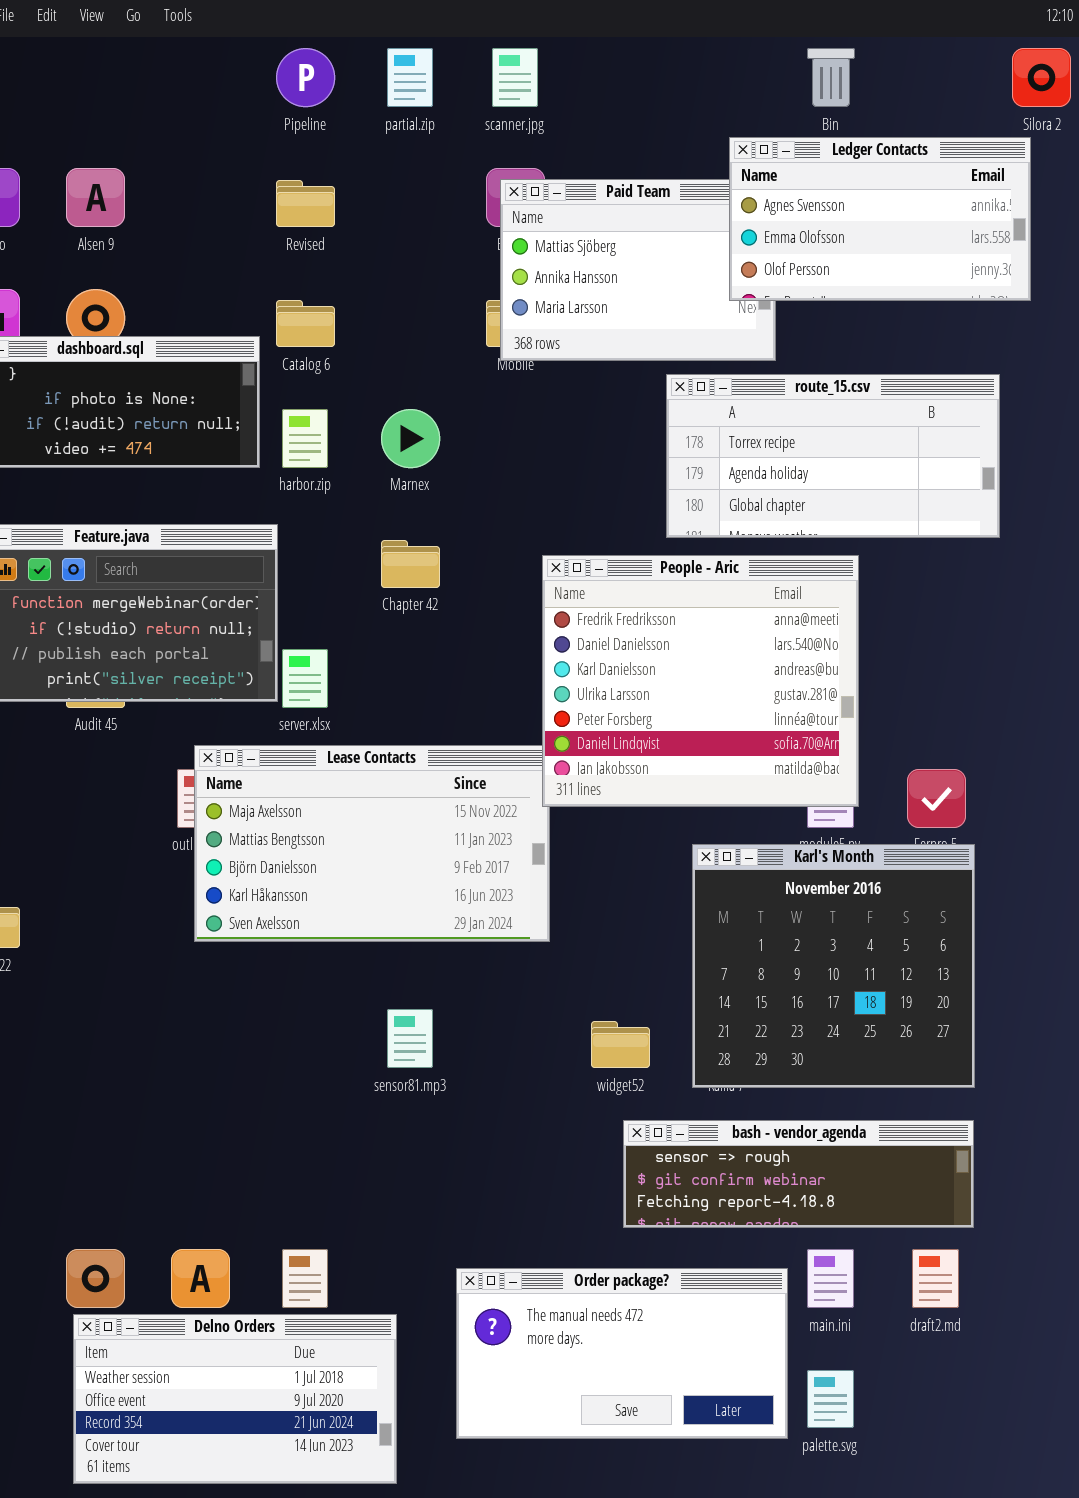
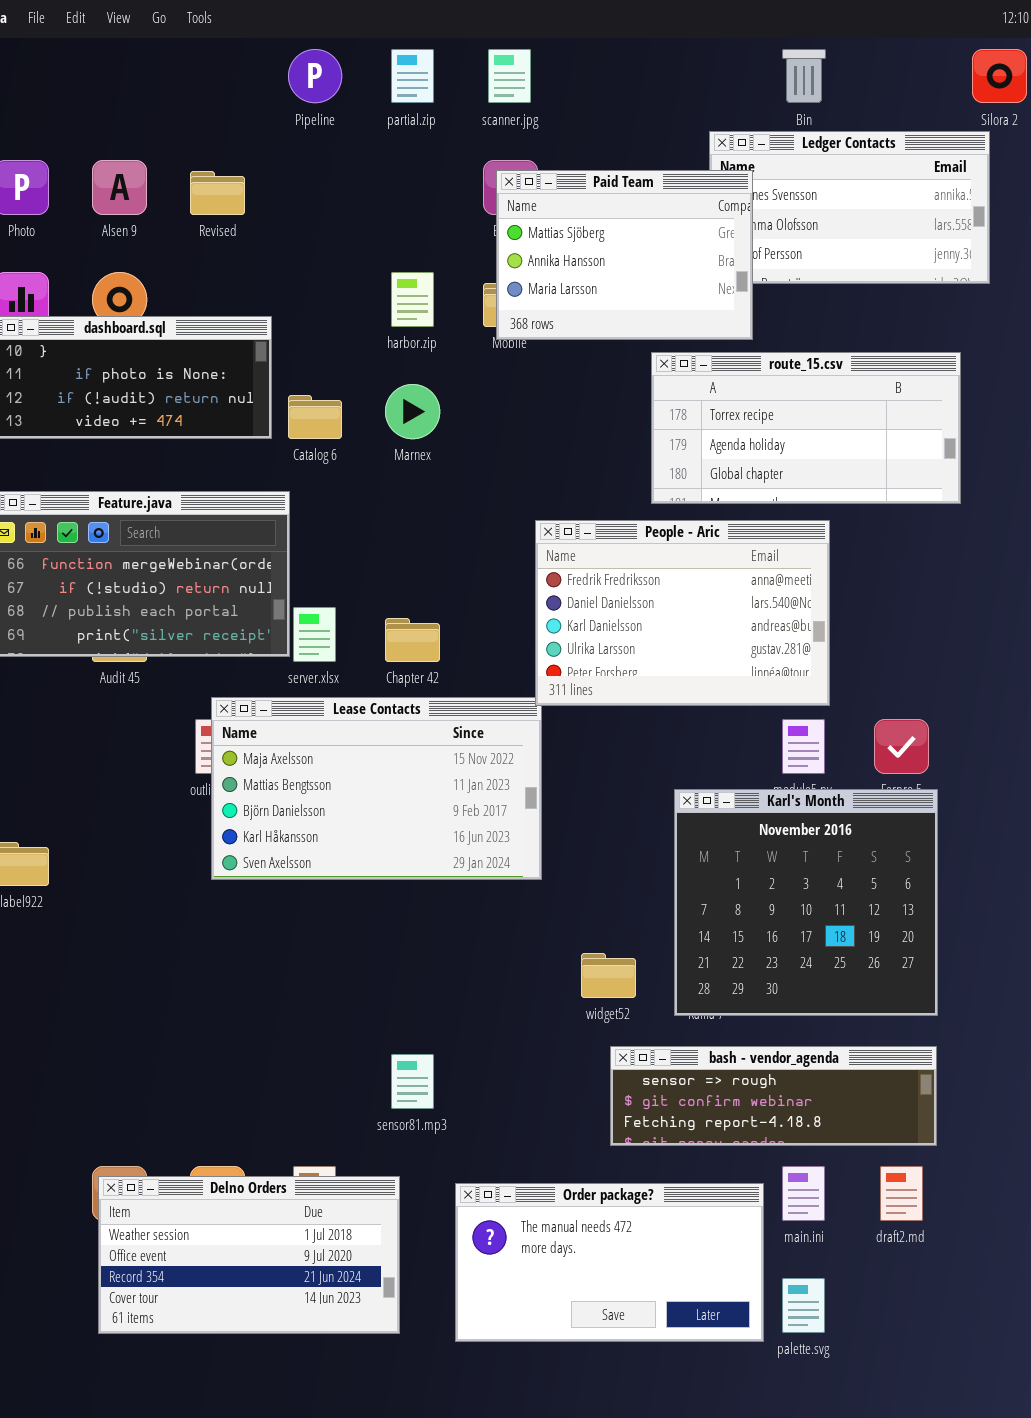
Paid Team: [500,179,776,361] -> [496,170,753,340], raised
Revised: [276,180,335,227] -> [190,171,245,215], moved
Catalog 6: [276,300,335,347] -> [288,395,342,439], moved
harbor.zip: [282,409,328,468] -> [391,272,434,327], moved
Chapter 42: [381,540,440,588] -> [385,618,440,662], moved
People - Aric: [542,555,859,807] -> [535,520,830,706], resized
sensor81.mp3: [387,1009,433,1068] -> [391,1054,434,1109], moved
Delno Orders: [73,1314,397,1484] -> [98,1176,400,1334], moved

